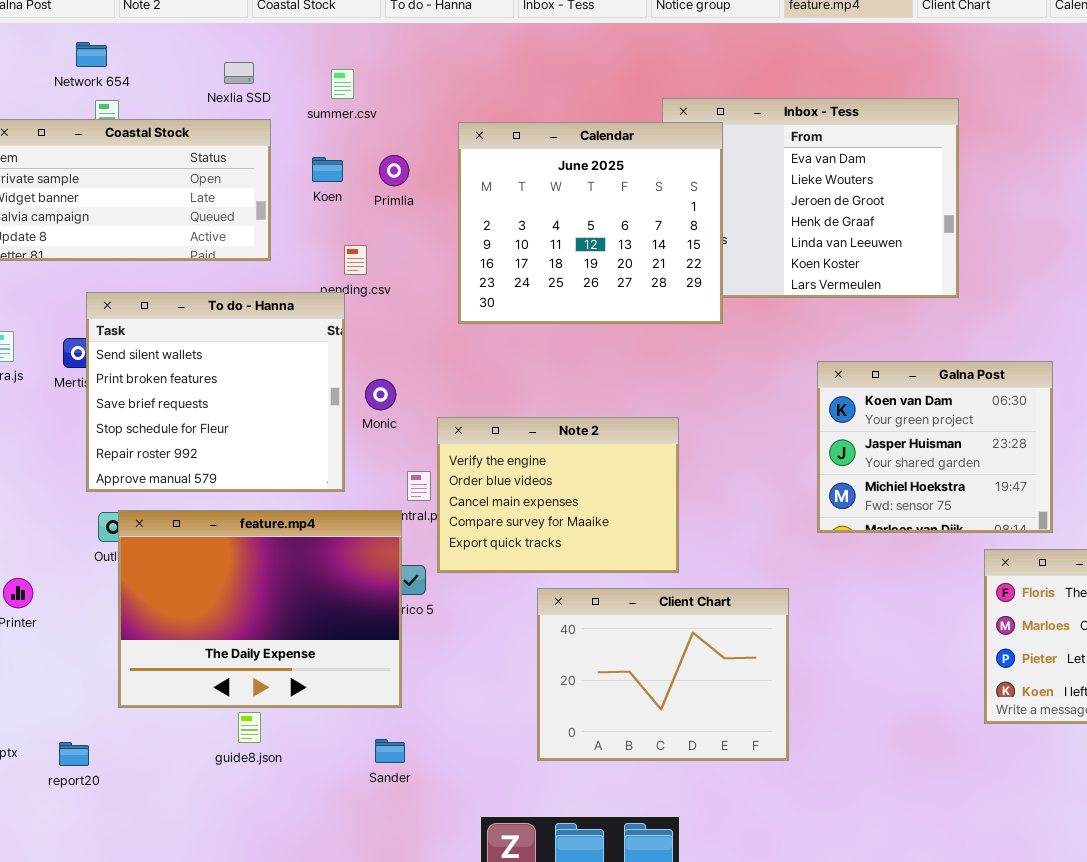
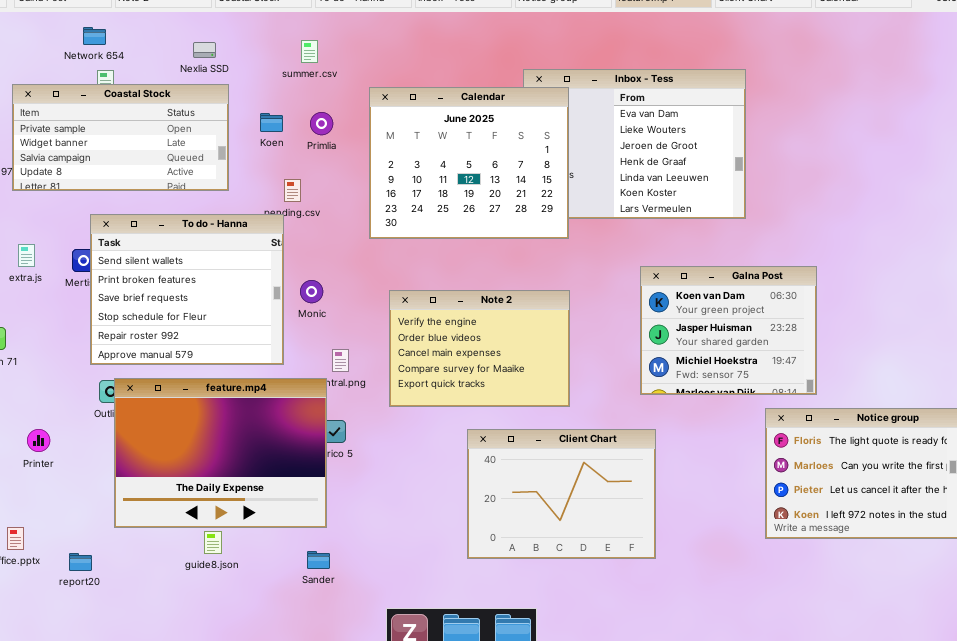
summer.csv: [331,69,354,99] -> [301,40,318,63], moved
Note 2: [437,417,679,573] -> [389,290,570,407], moved
Client Chart: [537,588,789,761] -> [467,429,656,559], moved

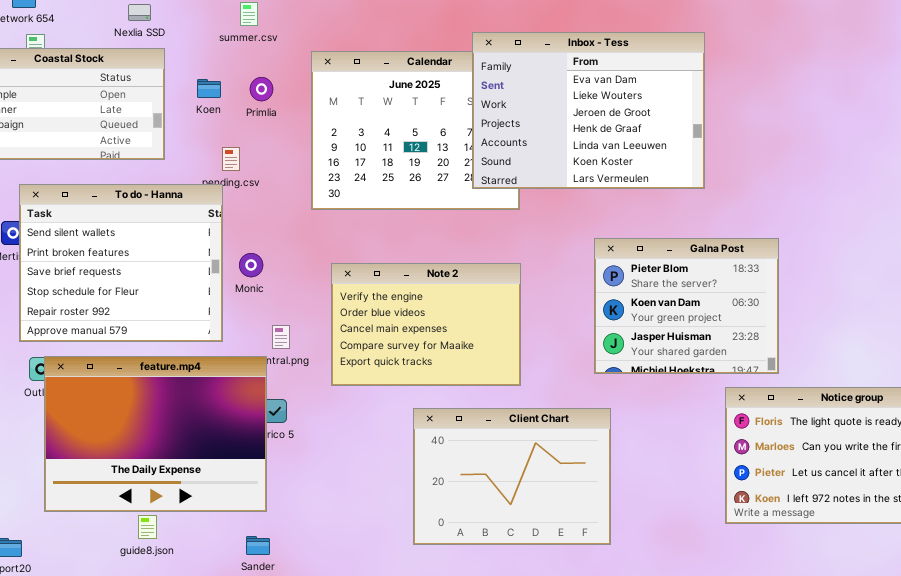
Inbox - Tess: [523,69,746,219] -> [472,32,705,189], raised
Galna Post: [640,266,817,395] -> [594,238,779,374], scrolled up 1 row

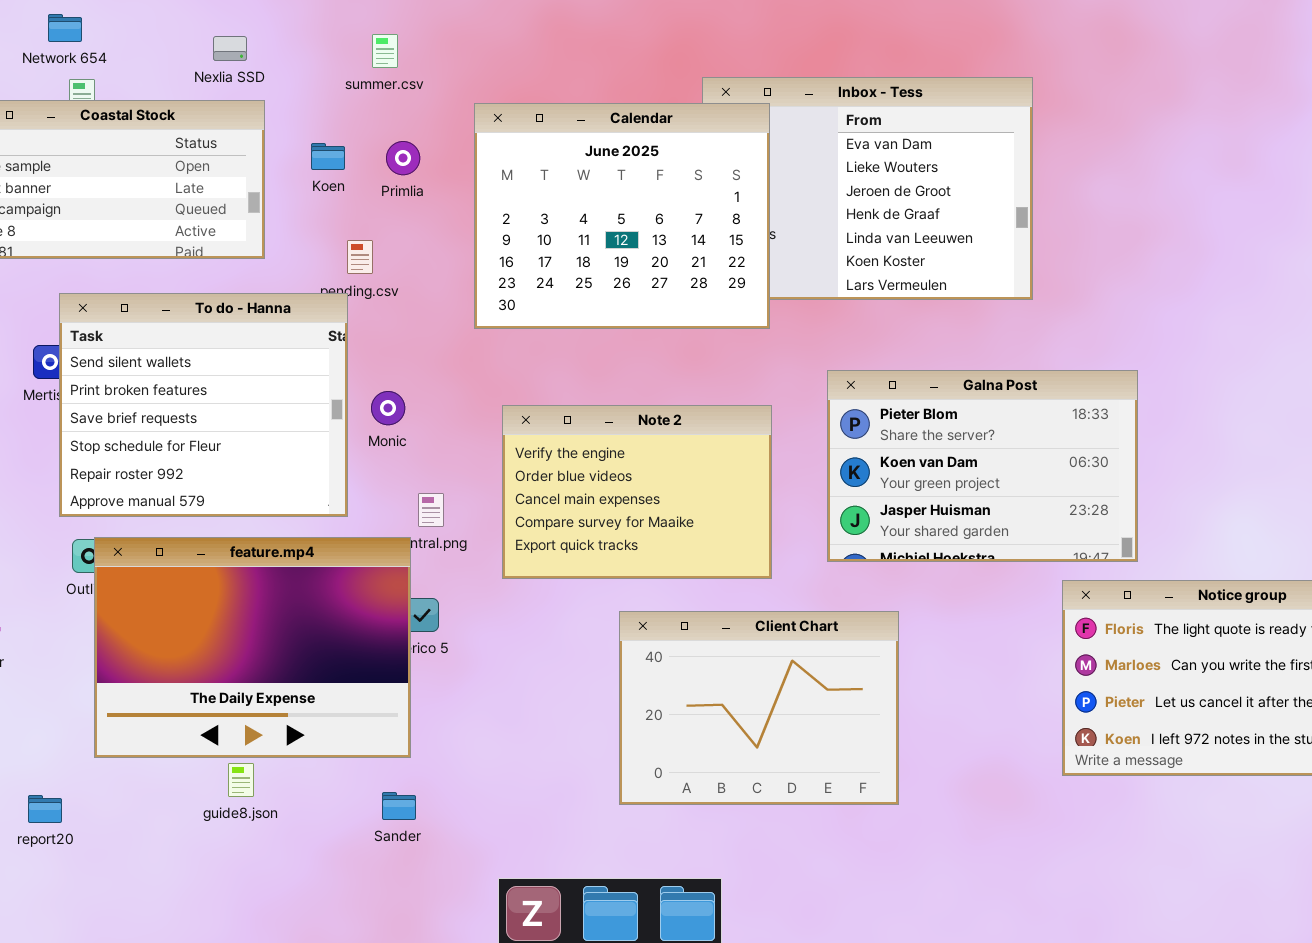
Calendar: [311,51,520,210] -> [474,103,770,329], raised
Galna Post: [594,238,779,374] -> [827,370,1138,562], resized

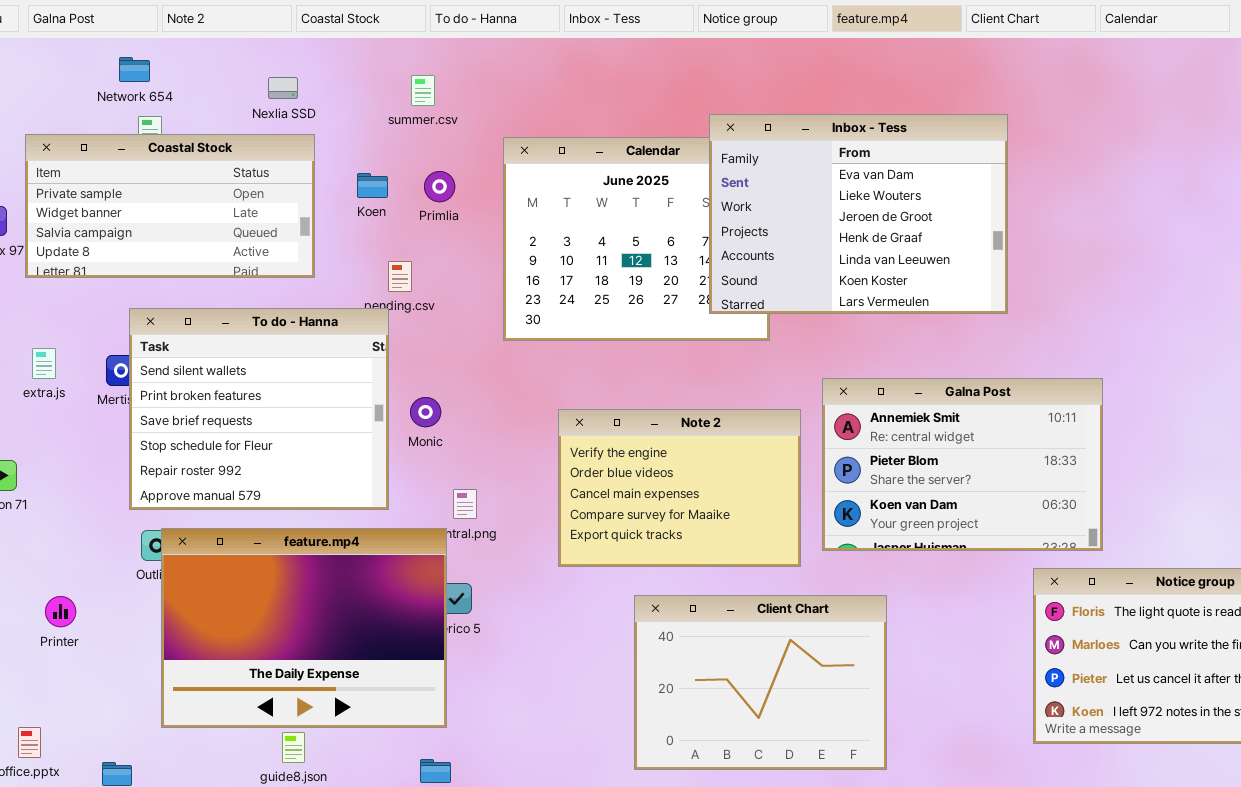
Inbox - Tess: [702,77,1033,300] -> [709,114,1008,314], raised
Galna Post: [827,370,1138,562] -> [822,378,1103,551], scrolled up 1 row
Note 2: [502,405,772,579] -> [558,409,801,567], moved

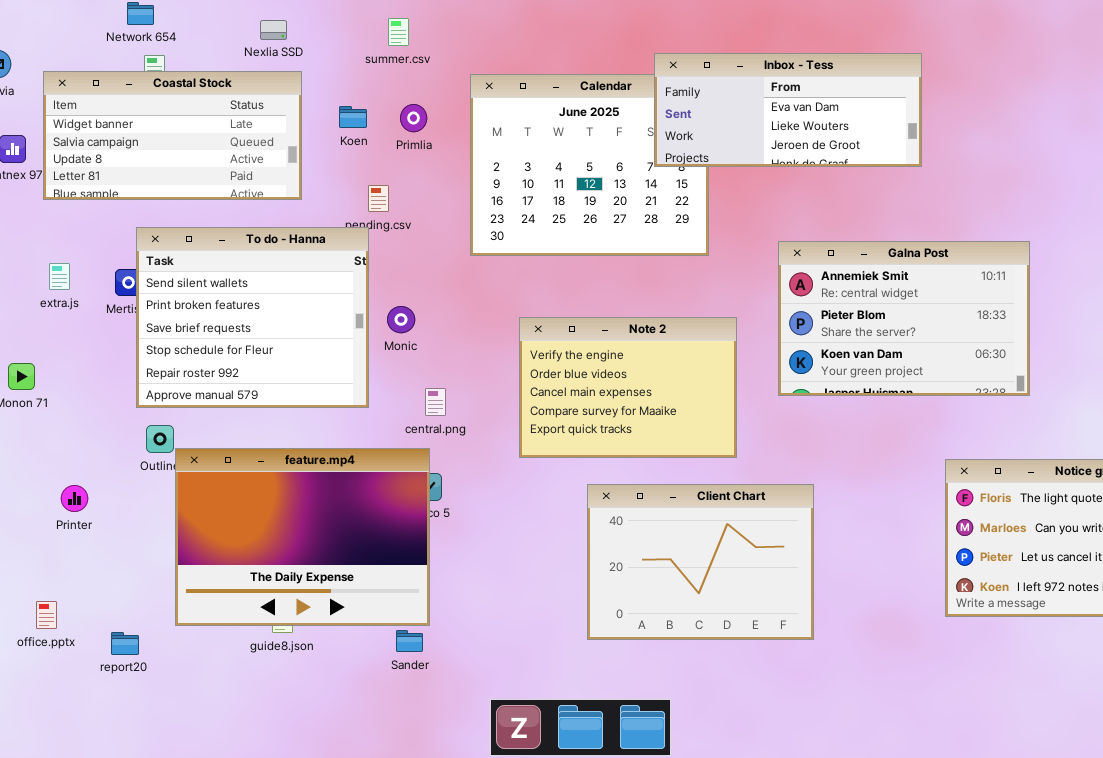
Inbox - Tess: [709,114,1008,314] -> [654,53,922,167], resized
Coastal Stock: [25,134,315,278] -> [43,71,302,200], scrolled down 1 row
Galna Post: [822,378,1103,551] -> [778,241,1030,396], moved
feature.mp4: [161,528,447,728] -> [175,448,430,626], moved

